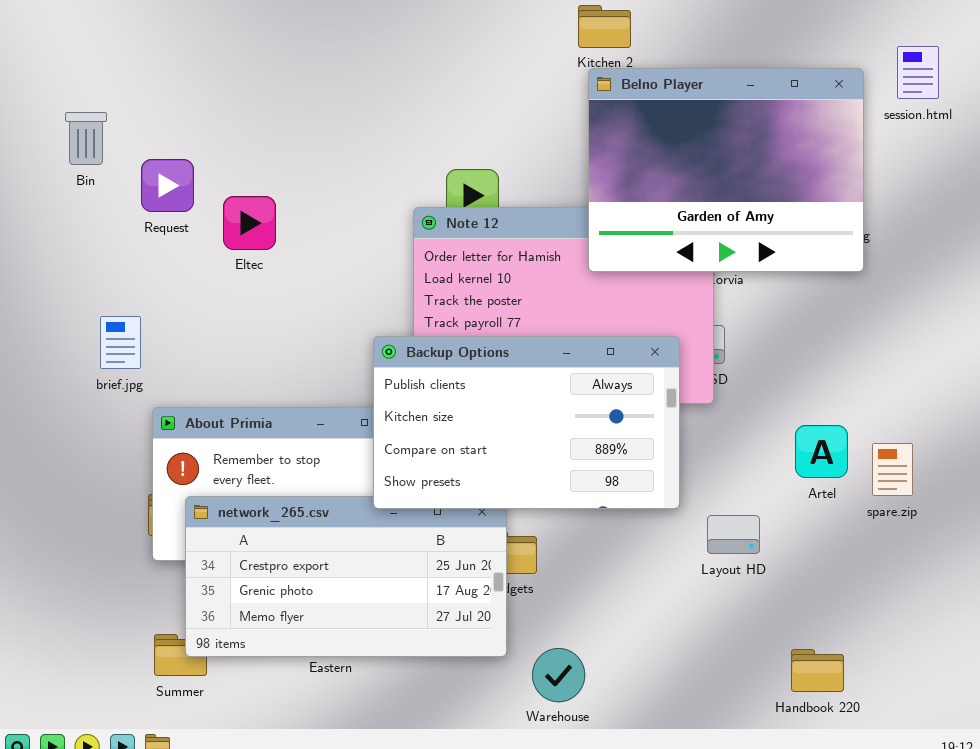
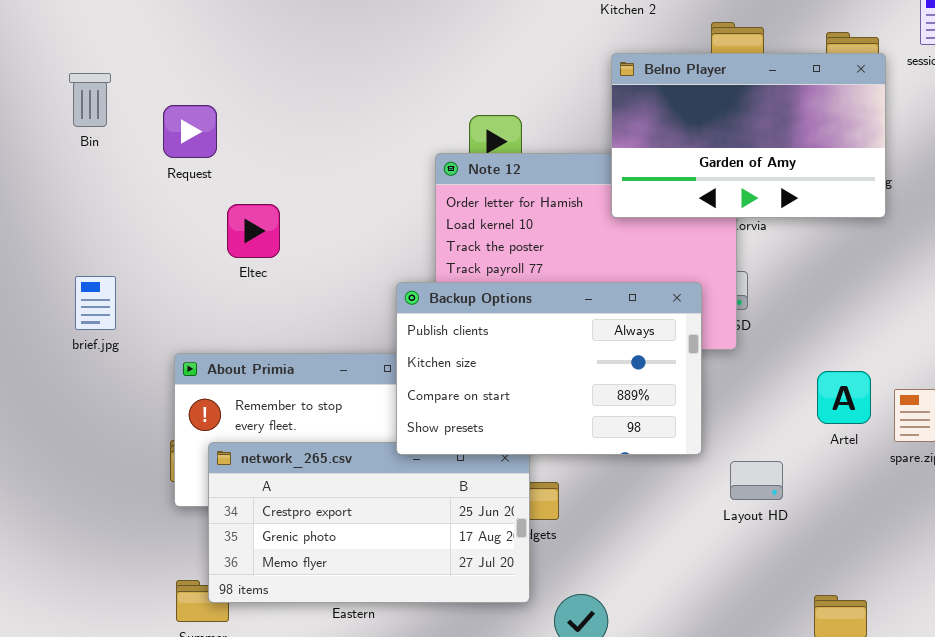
Belno Player: [588,68,864,272] -> [611,53,886,218], resized
Bin: [65,112,107,165] -> [69,73,111,127], moved
Eltec: [223,196,276,250] -> [227,204,280,258], moved
brief.jpg: [100,316,141,369] -> [75,276,116,330], moved

